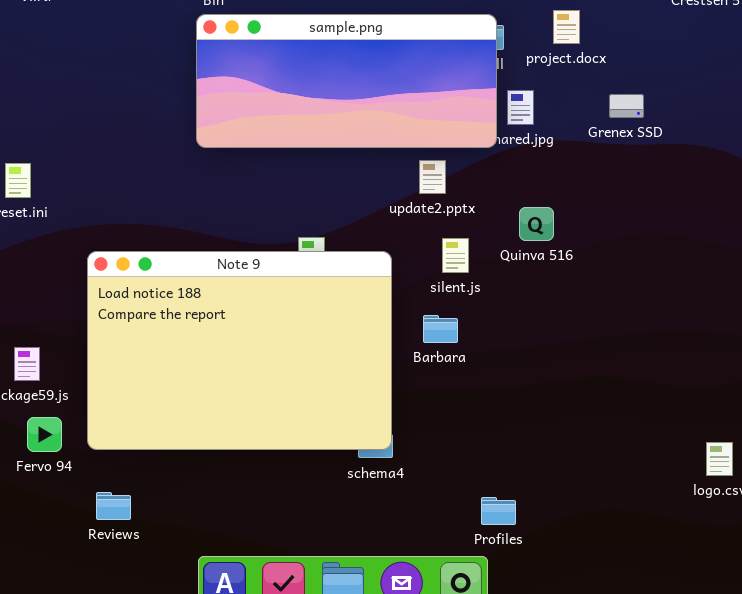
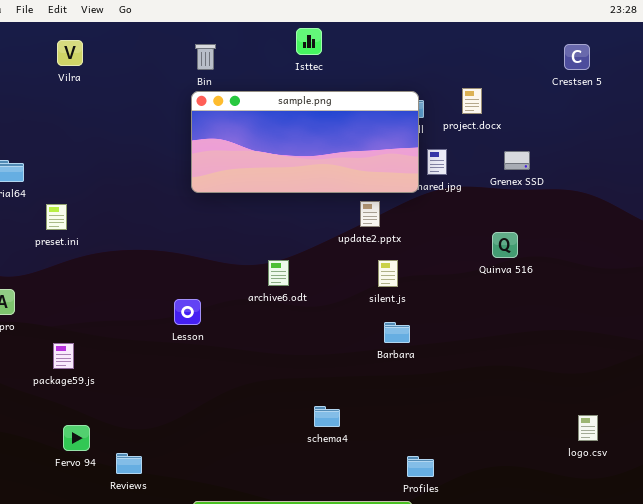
Quinva 516: [519,207,554,241] -> [492,232,518,258], moved
Note 9: [87,251,392,450] -> none, closed
Barbara: [423,315,458,343] -> [384,322,410,343], moved
Fervo 94: [27,417,62,452] -> [63,425,90,451], moved

